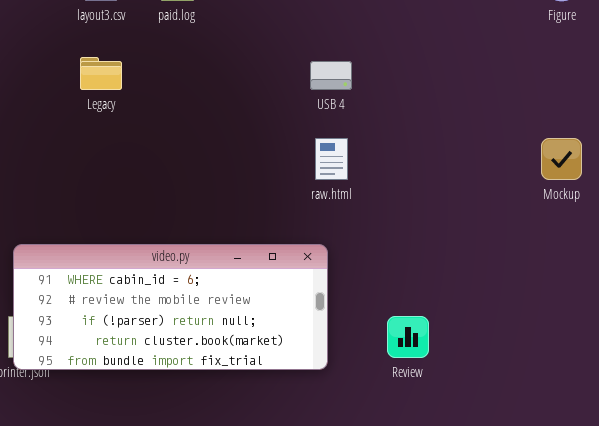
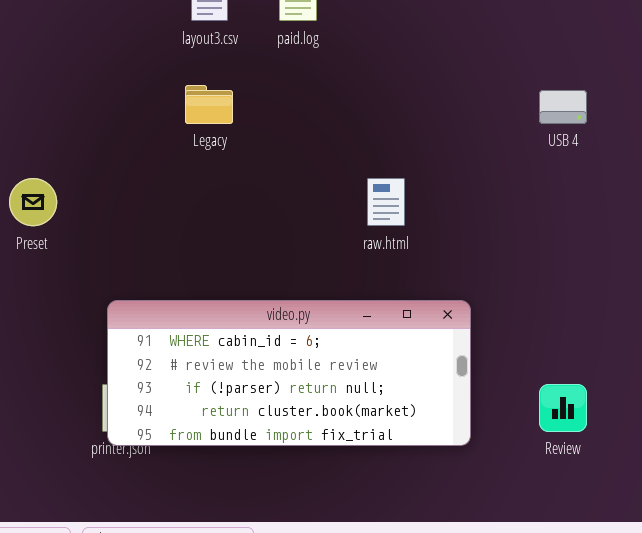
USB 4: [310,61,352,90] -> [539,90,587,124], moved
raw.html: [315,138,348,180] -> [367,178,405,226], moved

